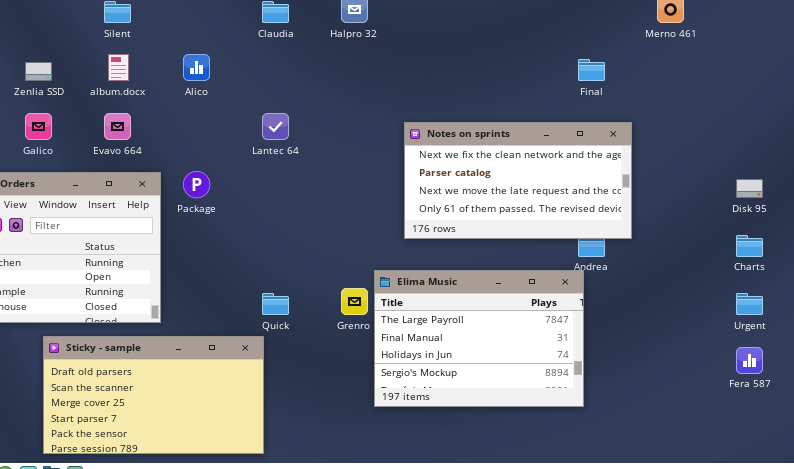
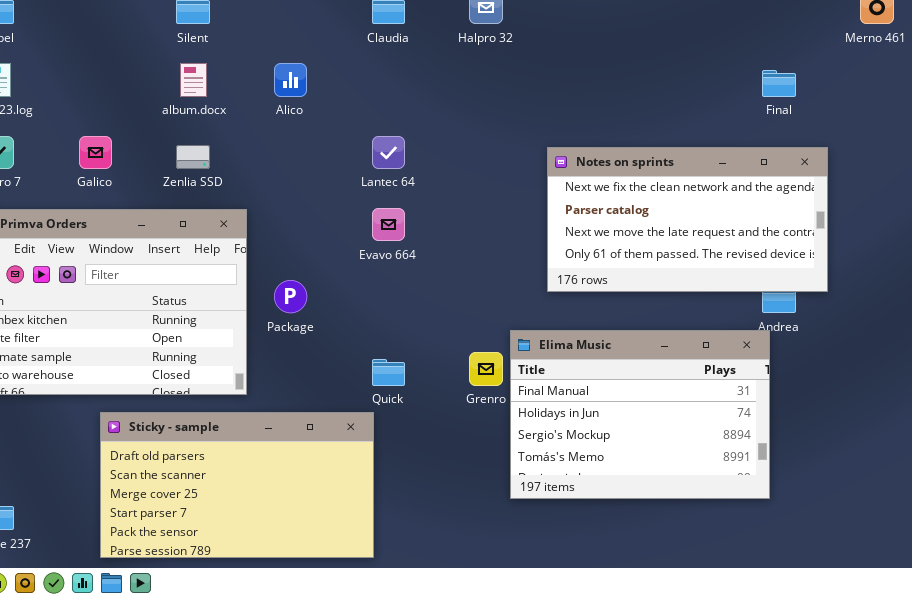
Zenlia SSD: [25,62,52,81] -> [176,145,210,169], moved
Evavo 664: [104,113,131,140] -> [372,208,405,241], moved
Package: [183,171,210,198] -> [274,280,307,313], moved
Elima Music: [374,270,584,407] -> [510,330,770,499], scrolled down 1 row

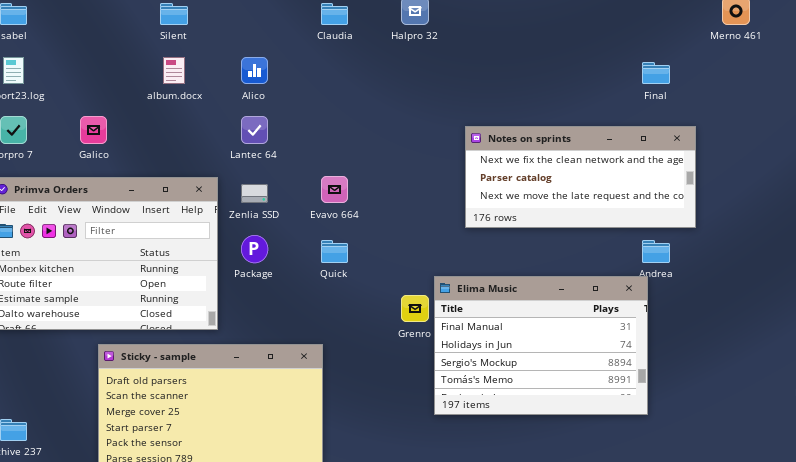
Lantec 64: [372,136,405,169] -> [241,116,268,144], moved
Zenlia SSD: [176,145,210,169] -> [241,184,268,203], moved
Notes on sprints: [547,147,828,292] -> [465,126,696,228], resized
Quick: [372,359,405,386] -> [321,240,348,263], moved

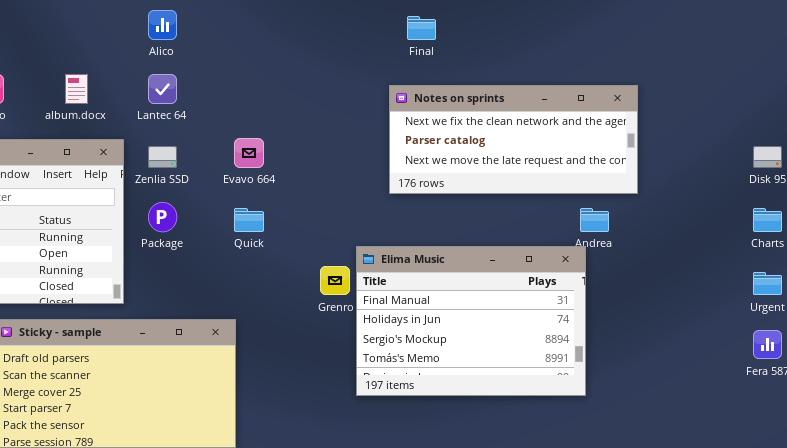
album.docx: [163,57,185,84] -> [65,74,88,104], moved
Final: [642,62,670,84] -> [407,16,436,40], moved

